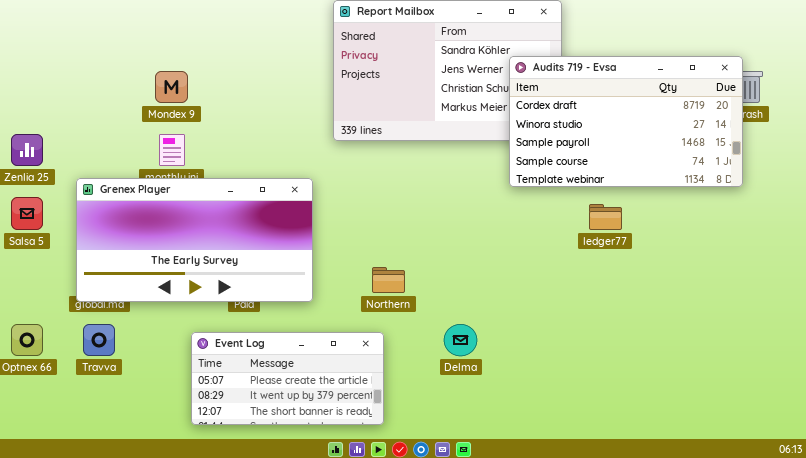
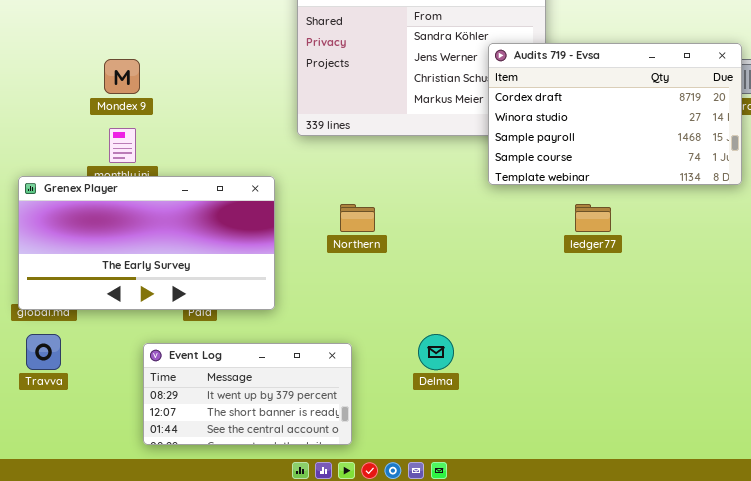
Northern: [372,267,405,293] -> [340,204,375,232], moved
Event Log: [191,332,384,425] -> [143,343,352,445], scrolled down 1 row

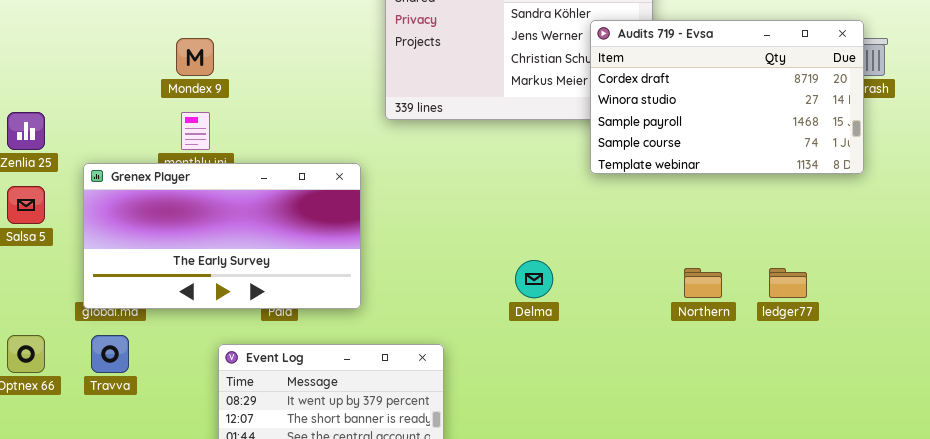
Northern: [340,204,375,232] -> [684,268,722,298], moved
ledger77: [575,204,611,232] -> [769,268,807,298], moved
Delma: [418,334,454,370] -> [515,260,553,298], moved

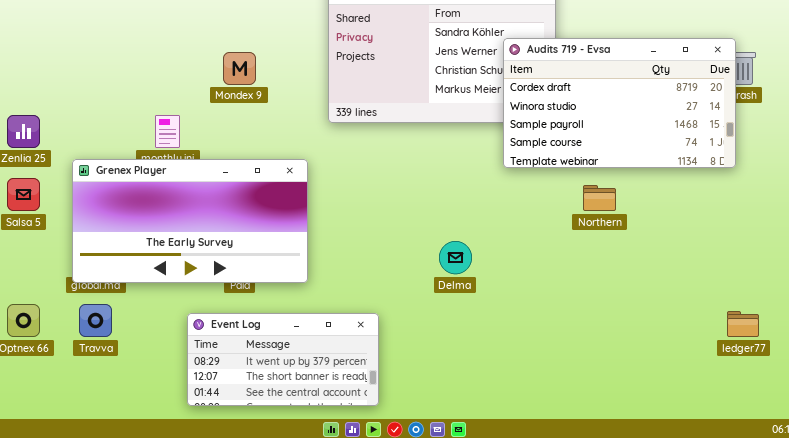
Mondex 9: [176,38,214,76] -> [223,52,256,85], moved
Northern: [684,268,722,298] -> [583,185,616,211], moved
ledger77: [769,268,807,298] -> [727,311,759,337], moved

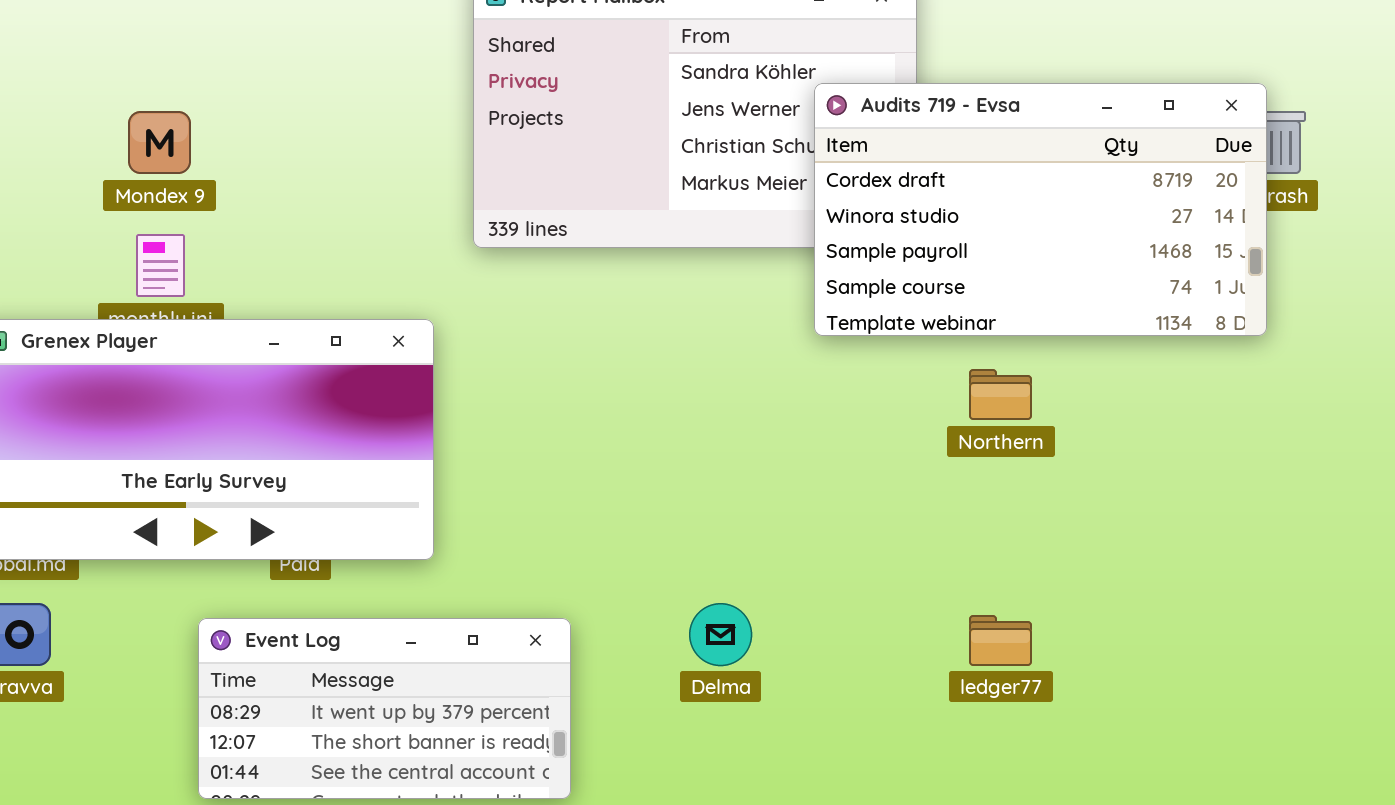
Mondex 9: [223,52,256,85] -> [128,111,191,174], moved
Delma: [439,241,472,274] -> [689,603,752,666], moved
ledger77: [727,311,759,337] -> [969,615,1032,666], moved

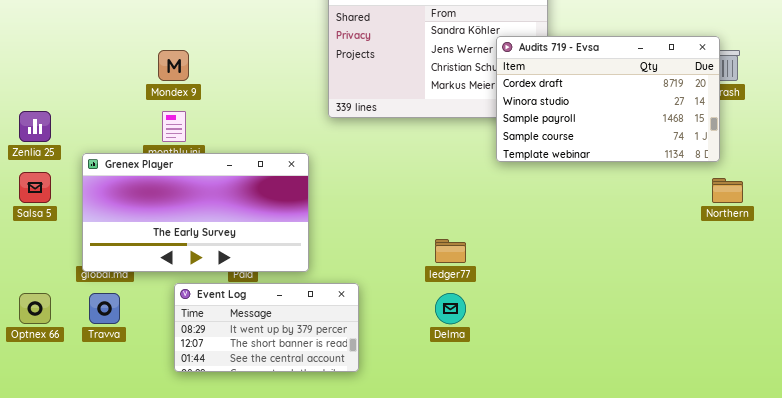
Northern: [969,369,1032,420] -> [712,178,743,203], moved
ledger77: [969,615,1032,666] -> [435,239,466,263], moved
Event Log: [198,618,571,799] -> [174,283,359,372], moved

